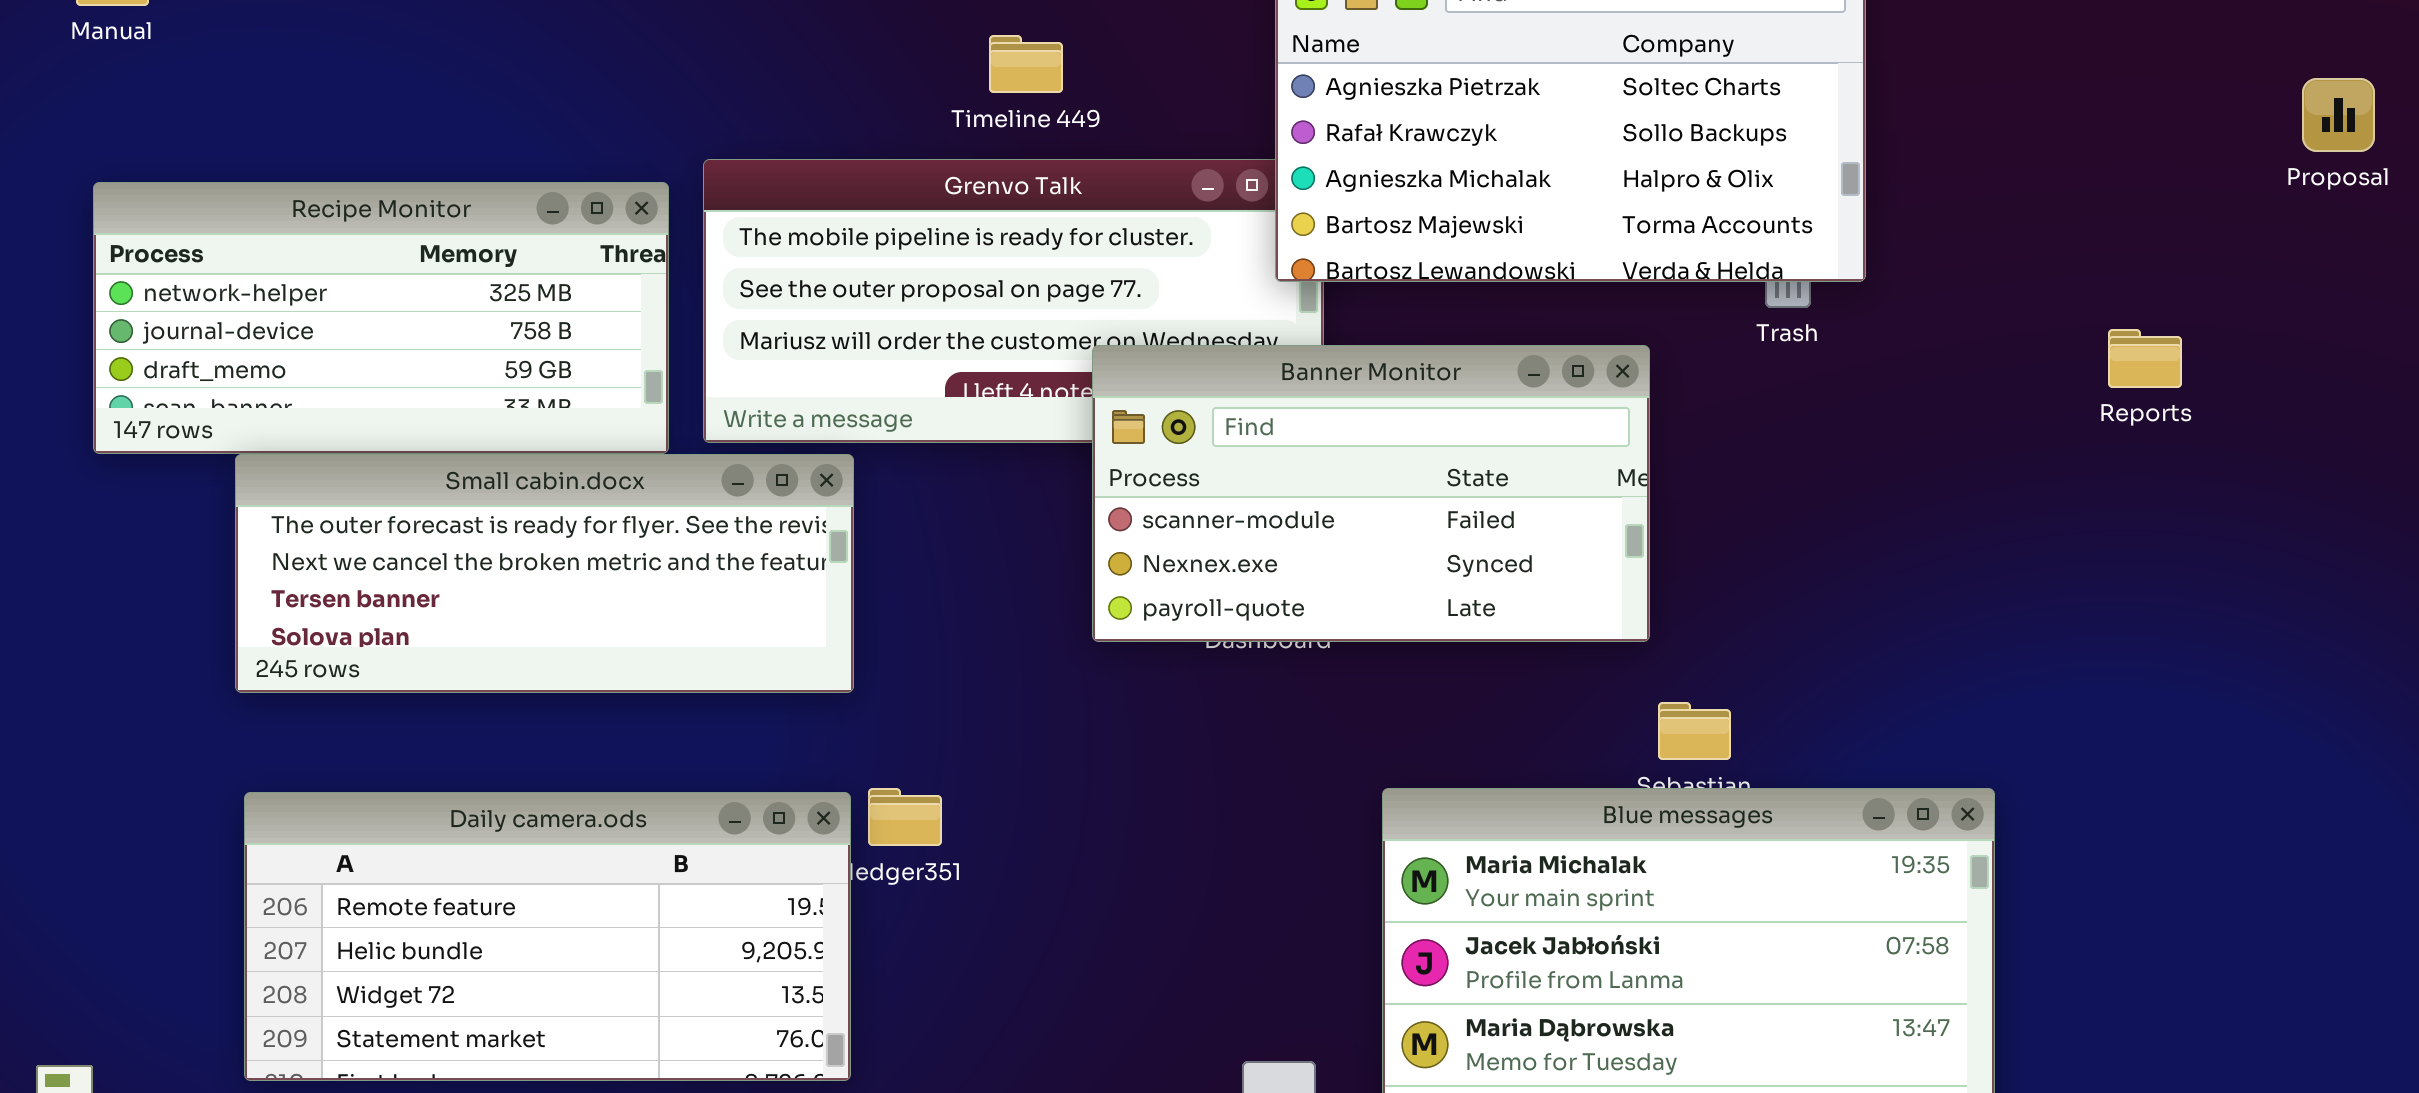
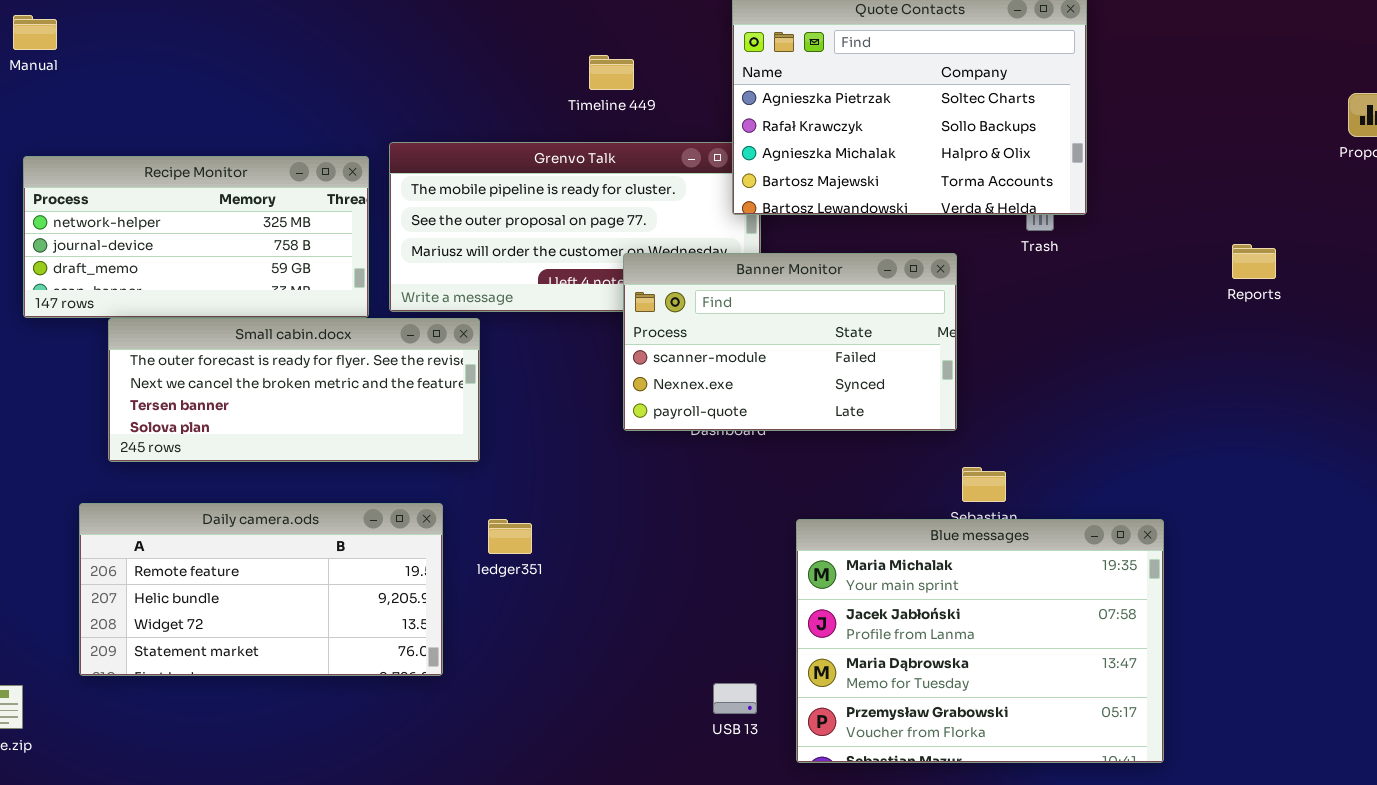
Timeline 449: [989,35,1063,93] -> [589,55,634,90], moved
Daily camera.ods: [244,792,851,1081] -> [79,503,443,676], moved

